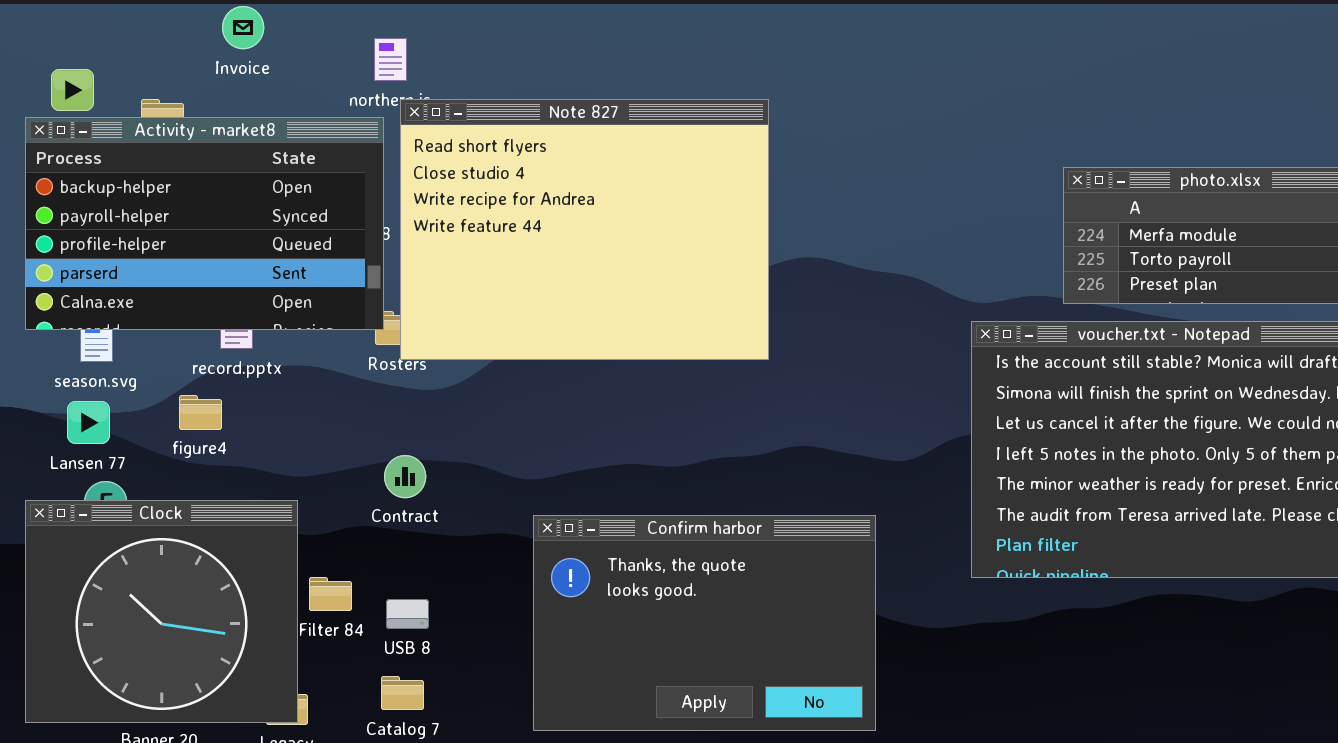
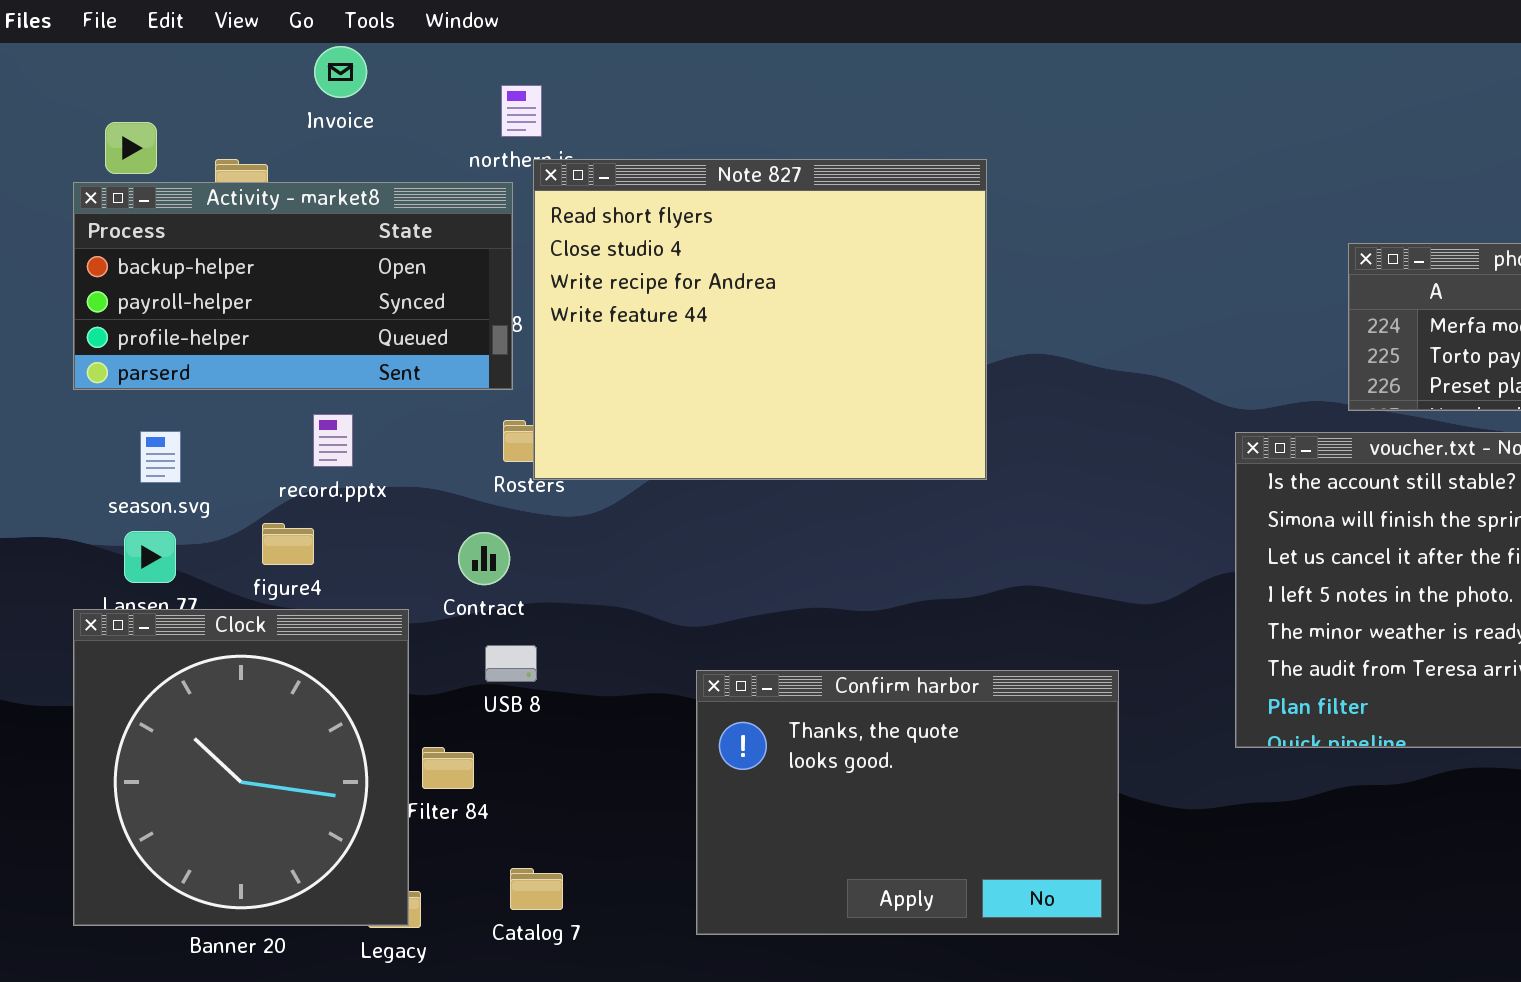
Activity - market8: [25,117,384,330] -> [73,182,513,390], resized
Contract: [384,455,426,498] -> [458,532,510,585], moved
Clock: [25,500,298,723] -> [73,609,409,926], resized
USB 8: [386,599,429,629] -> [485,645,537,682], moved

